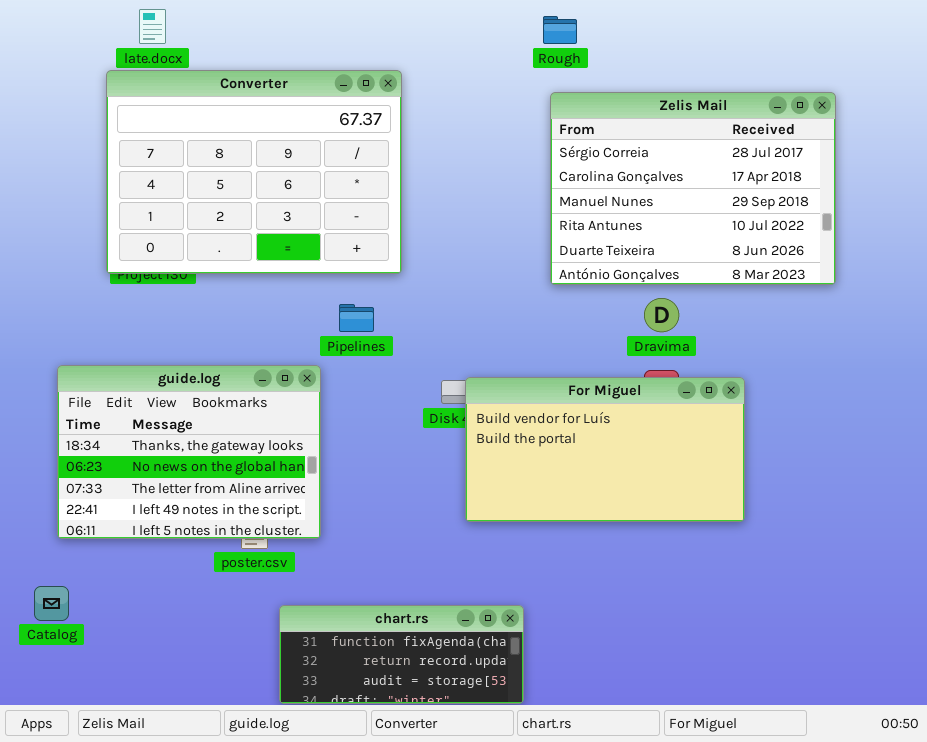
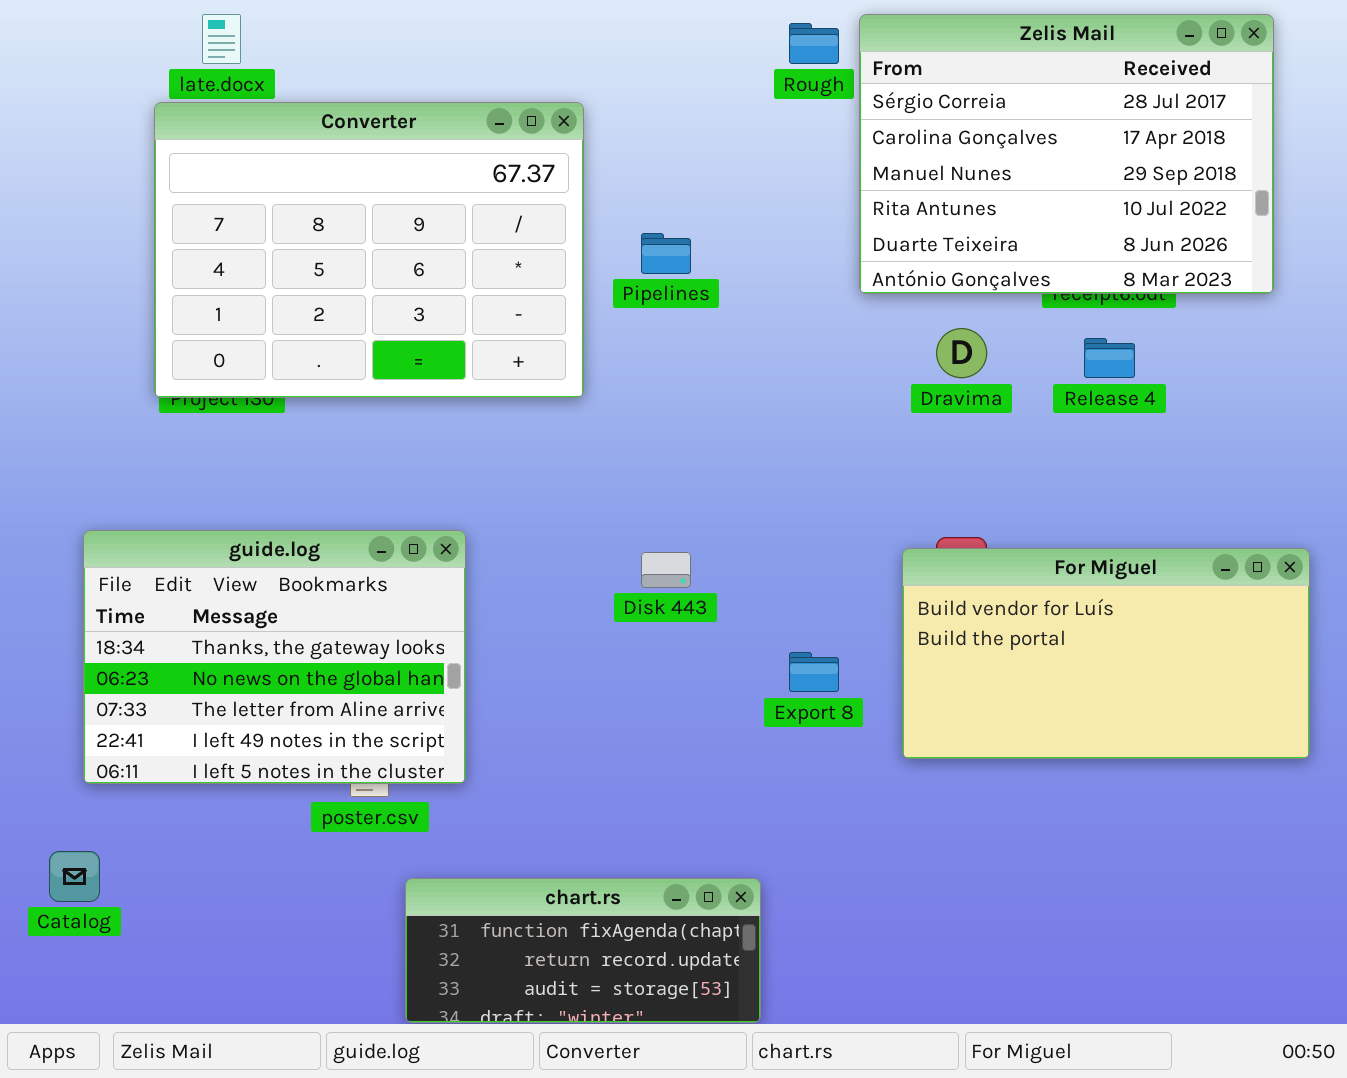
Zelis Mail: [550,92,836,285] -> [859,14,1274,294], moved
Dravima: [644,298,679,332] -> [936,328,987,378], moved
Pipelines: [339,304,374,332] -> [641,233,691,274], moved
For Miguel: [465,377,745,522] -> [902,548,1310,759], moved

